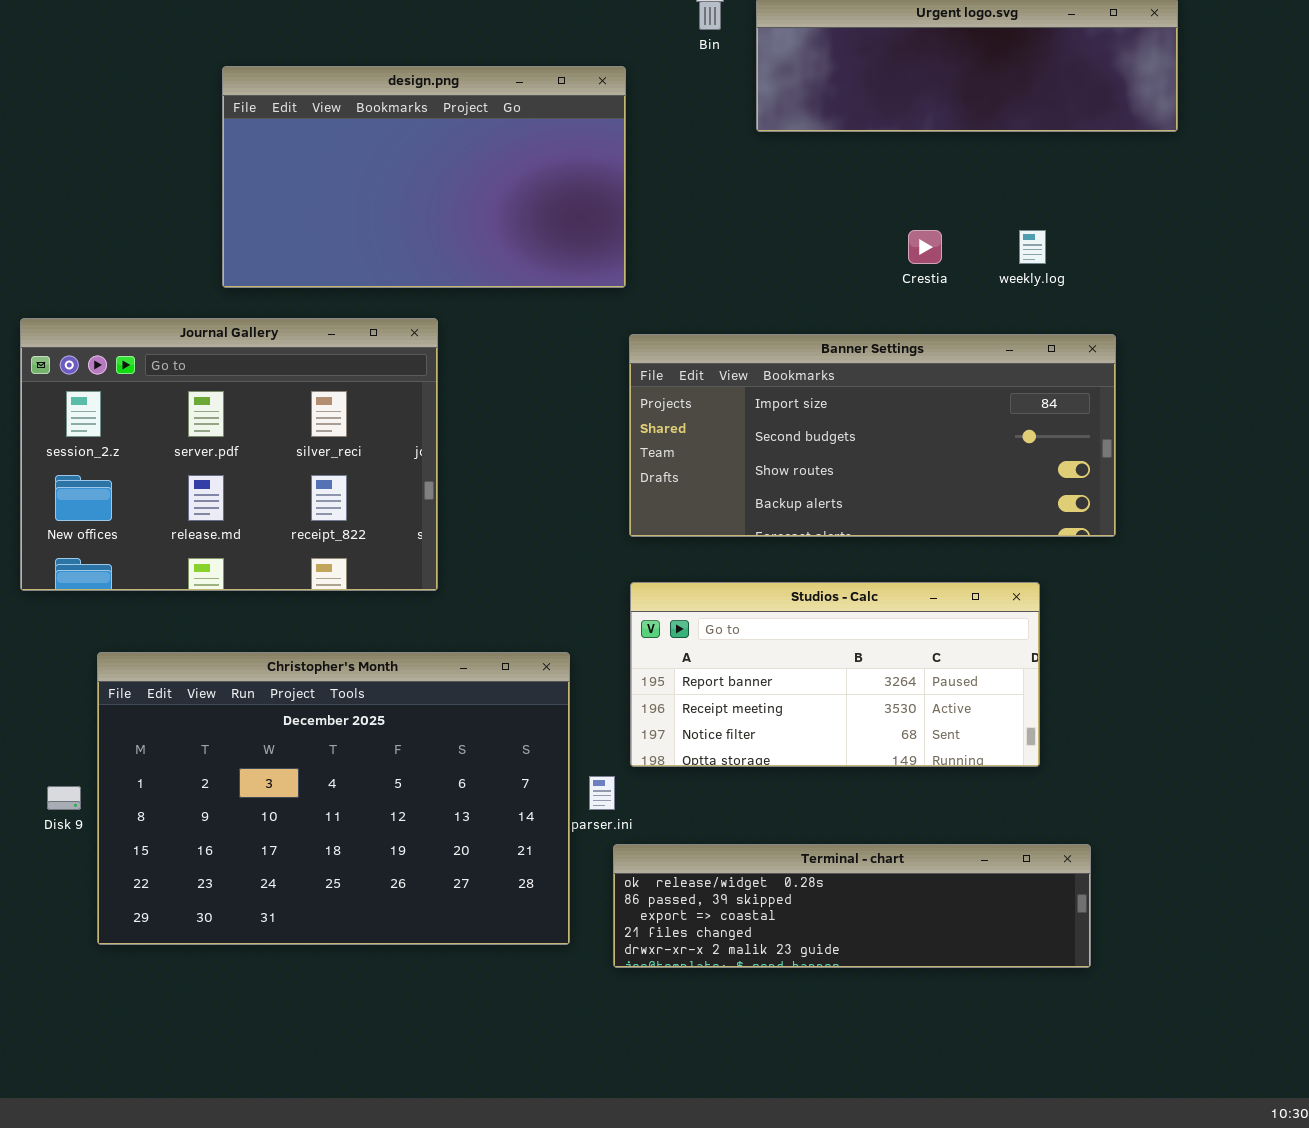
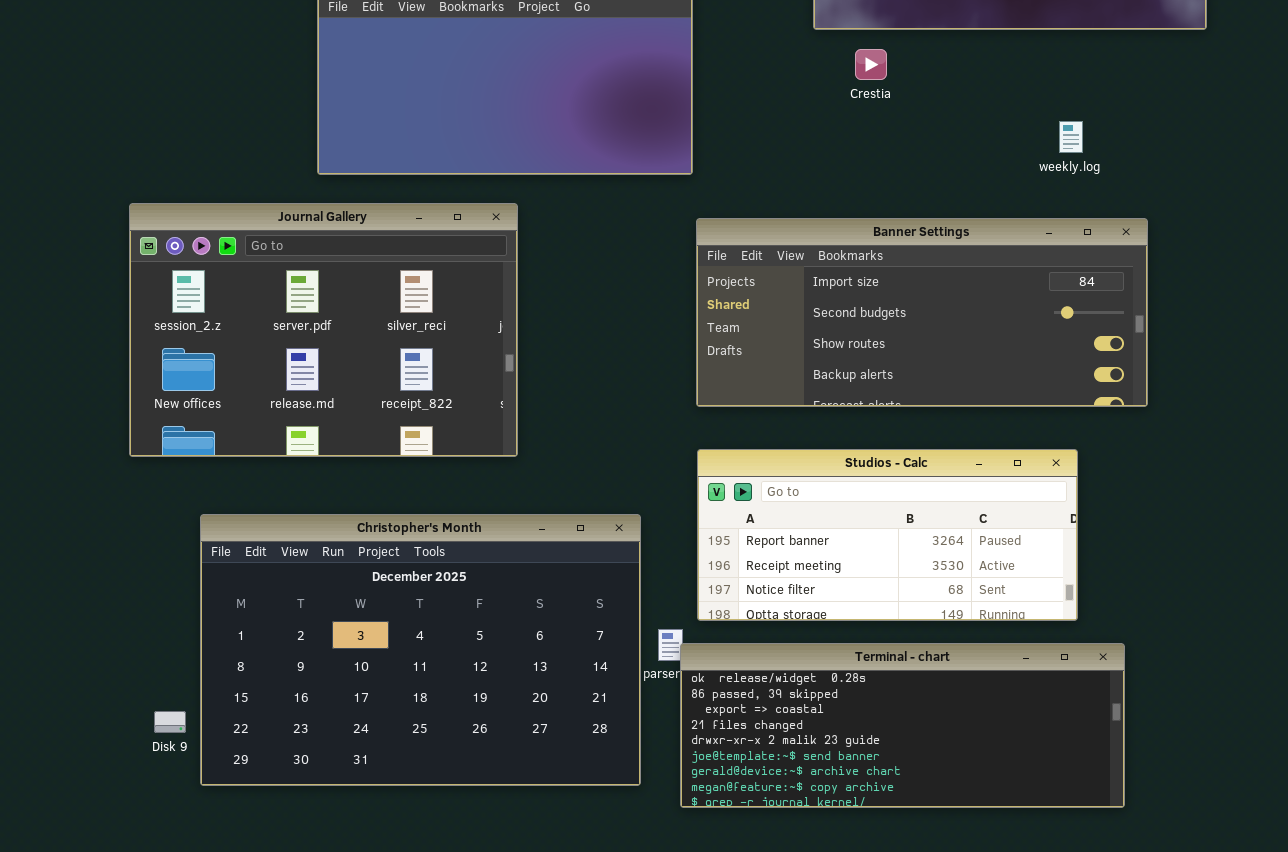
Crestia: [908,230,942,264] -> [855,49,887,80], moved
Disk 9: [47,786,81,810] -> [154,711,186,733], moved
Terminal - chart: [613,844,1091,968] -> [680,643,1125,808], resized

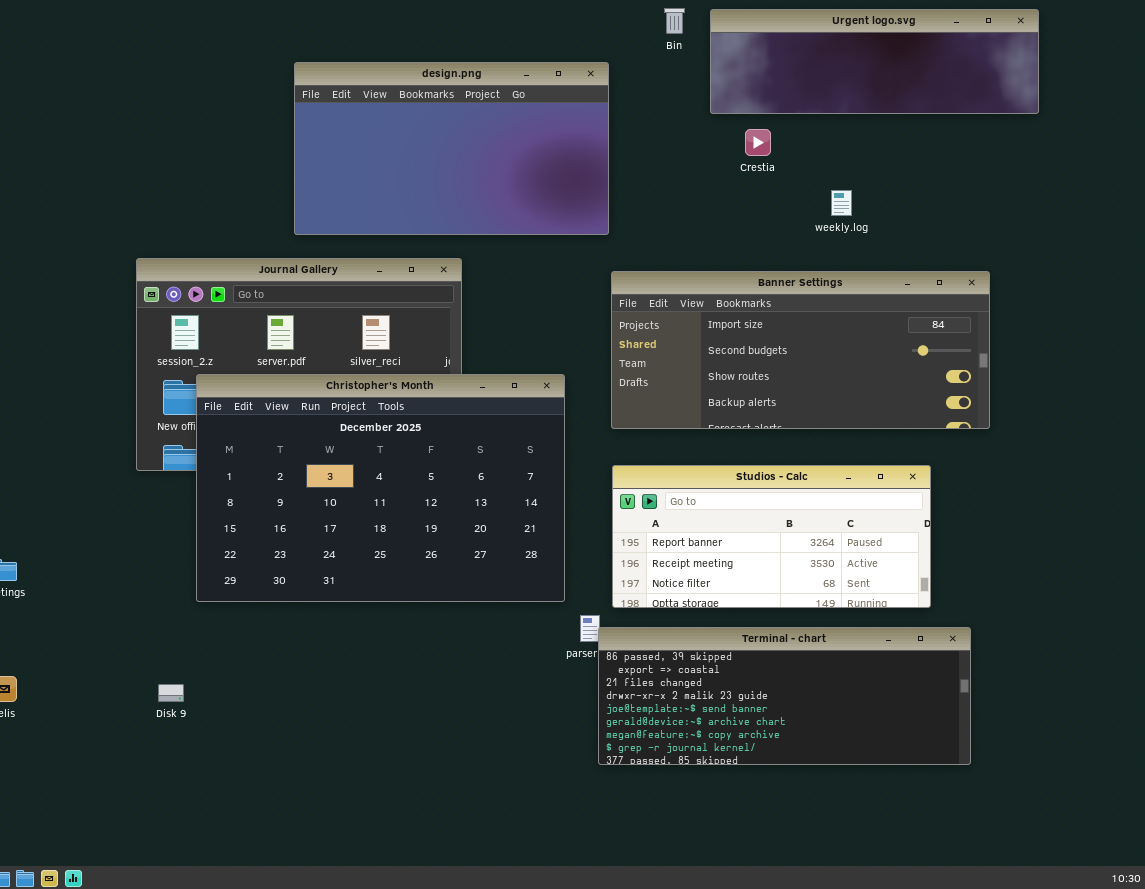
weekly.log: [1059,121,1083,153] -> [831,190,852,216], moved
Christopher's Month: [200,514,641,786] -> [196,374,565,602], moved
Terminal - chart: [680,643,1125,808] -> [598,627,971,765], scrolled down 1 row

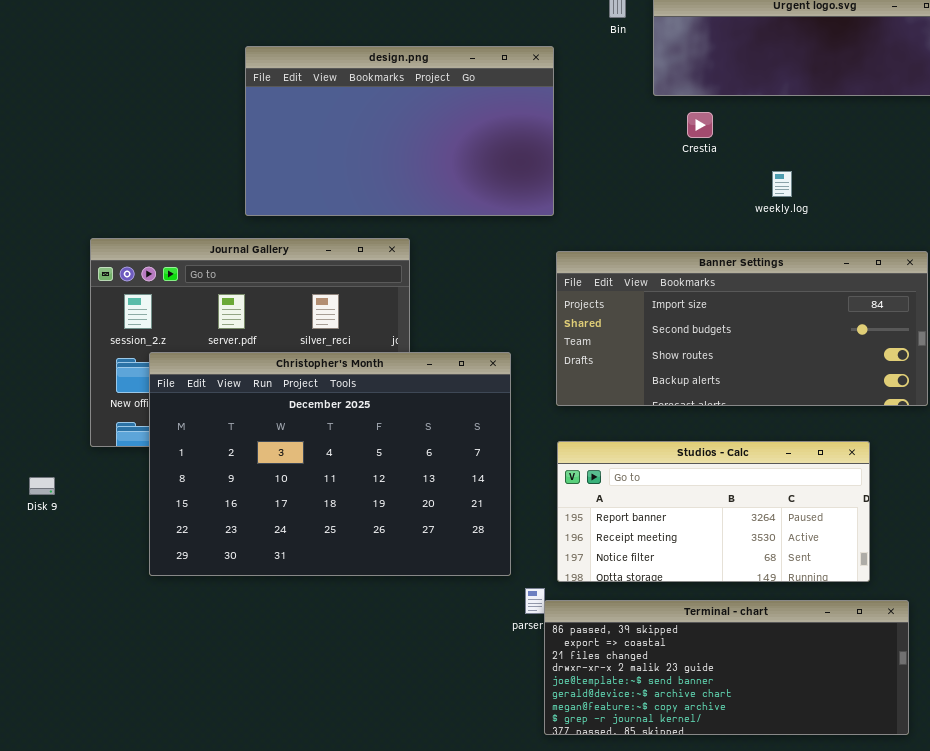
Disk 9: [158,684,184,702] -> [29,477,55,495], moved

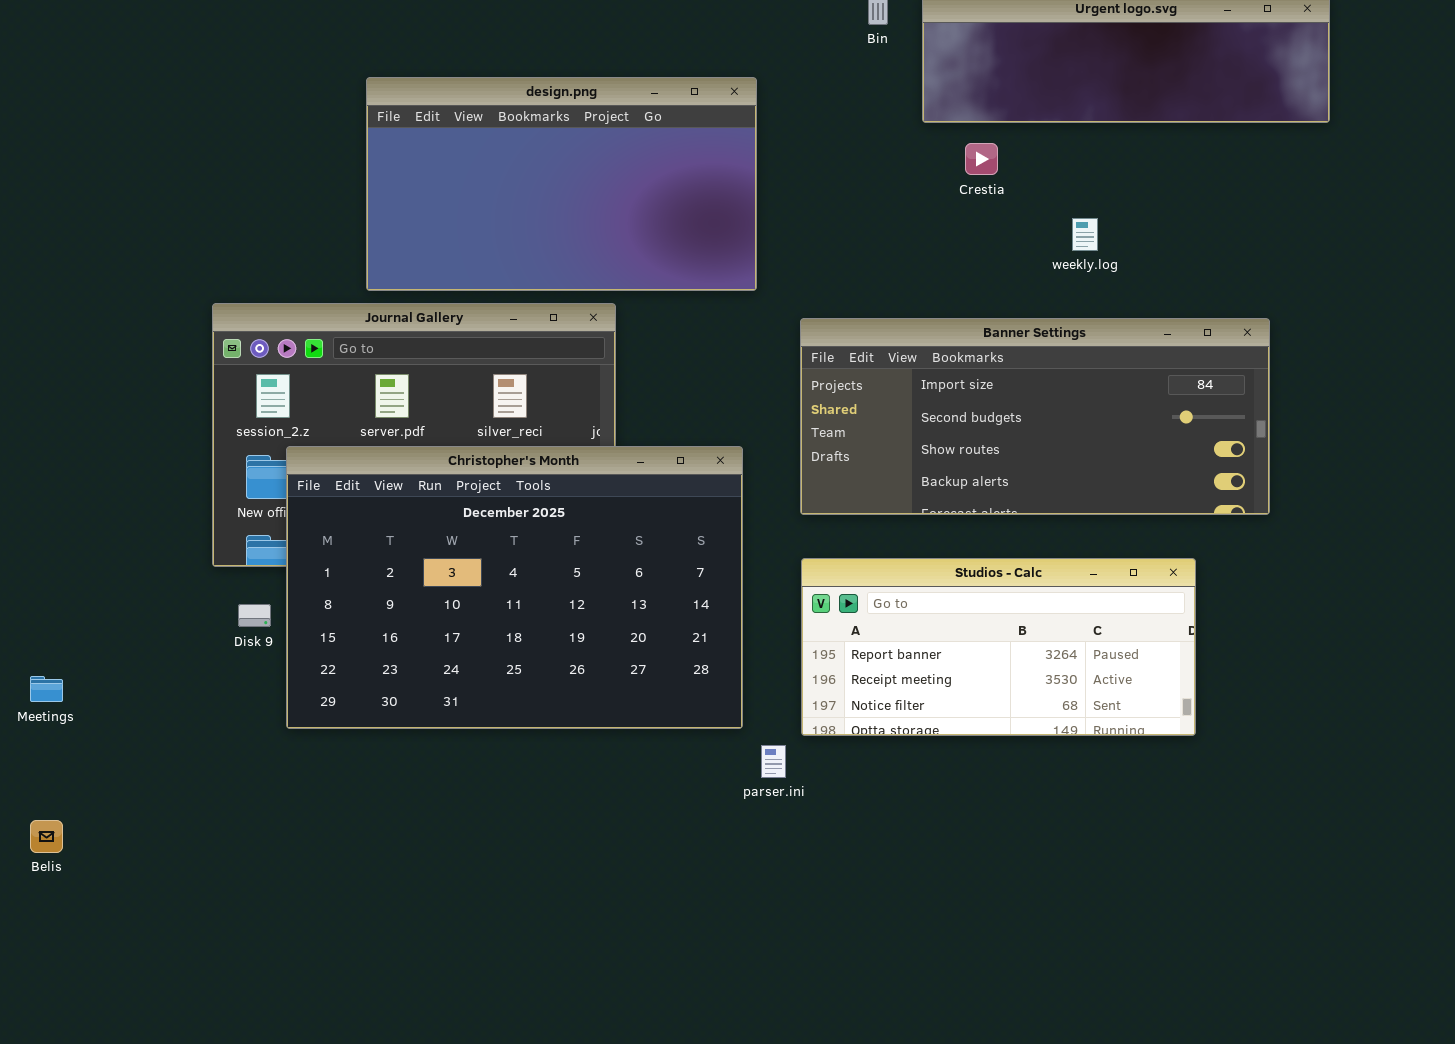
design.png: [245,46,554,216] -> [366,77,757,291], moved
Disk 9: [29,477,55,495] -> [238,604,271,627], moved
Terminal - chart: [544,600,909,735] -> none, closed

